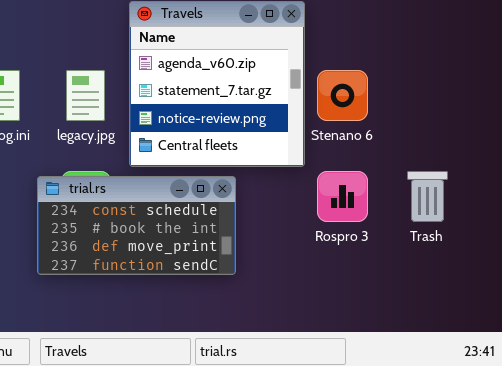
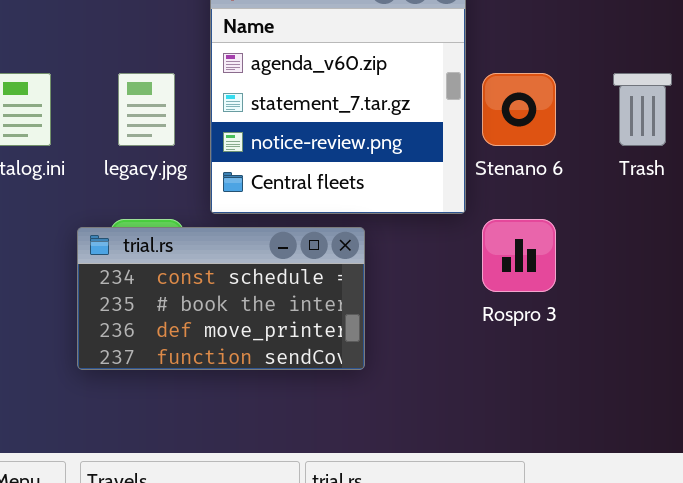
Trash: [407,171,448,222] -> [613,73,672,146], moved

